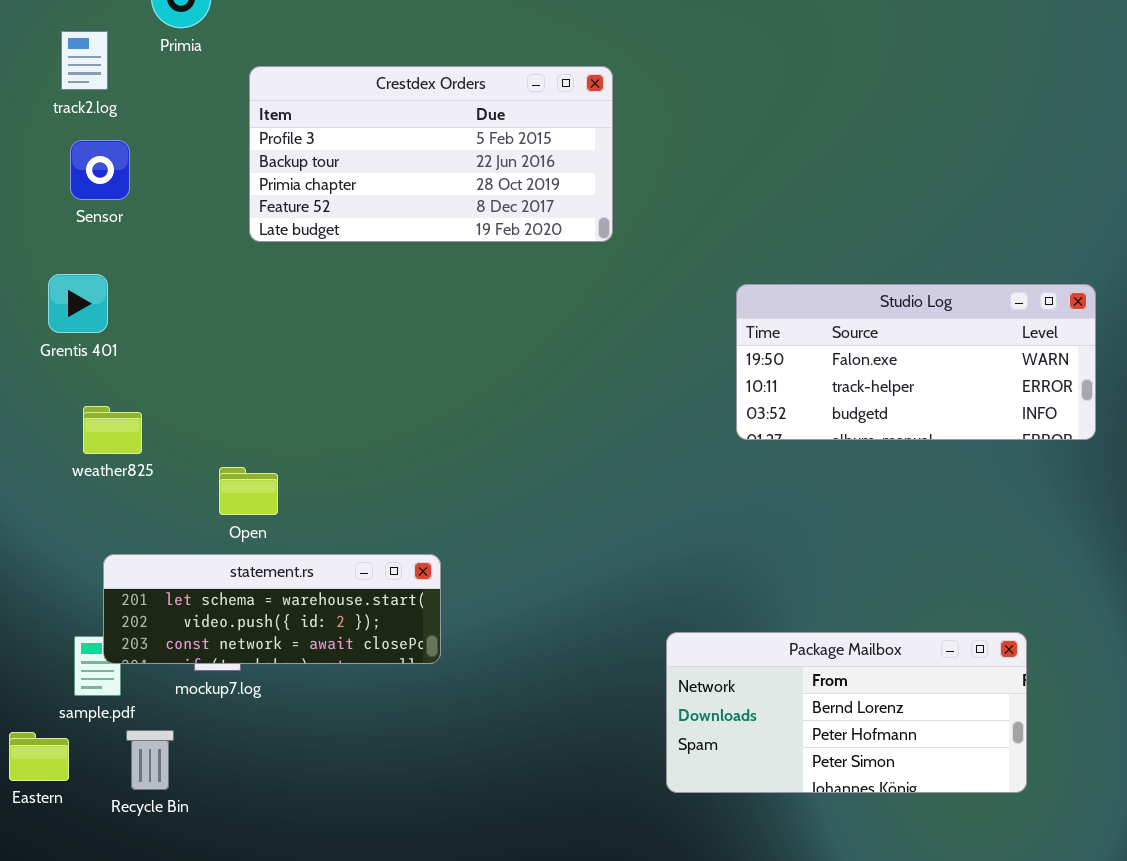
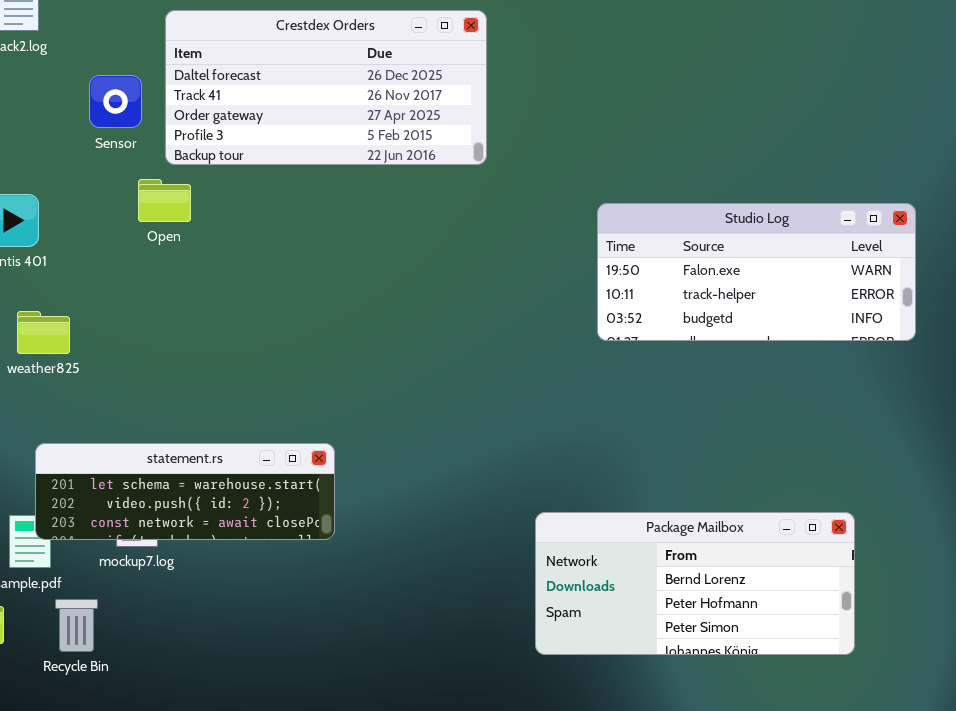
Crestdex Orders: [249,66,613,242] -> [165,10,487,165], scrolled up 3 rows
Sensor: [70,140,130,200] -> [89,75,142,128], moved
Open: [219,467,278,515] -> [138,179,191,222], moved

